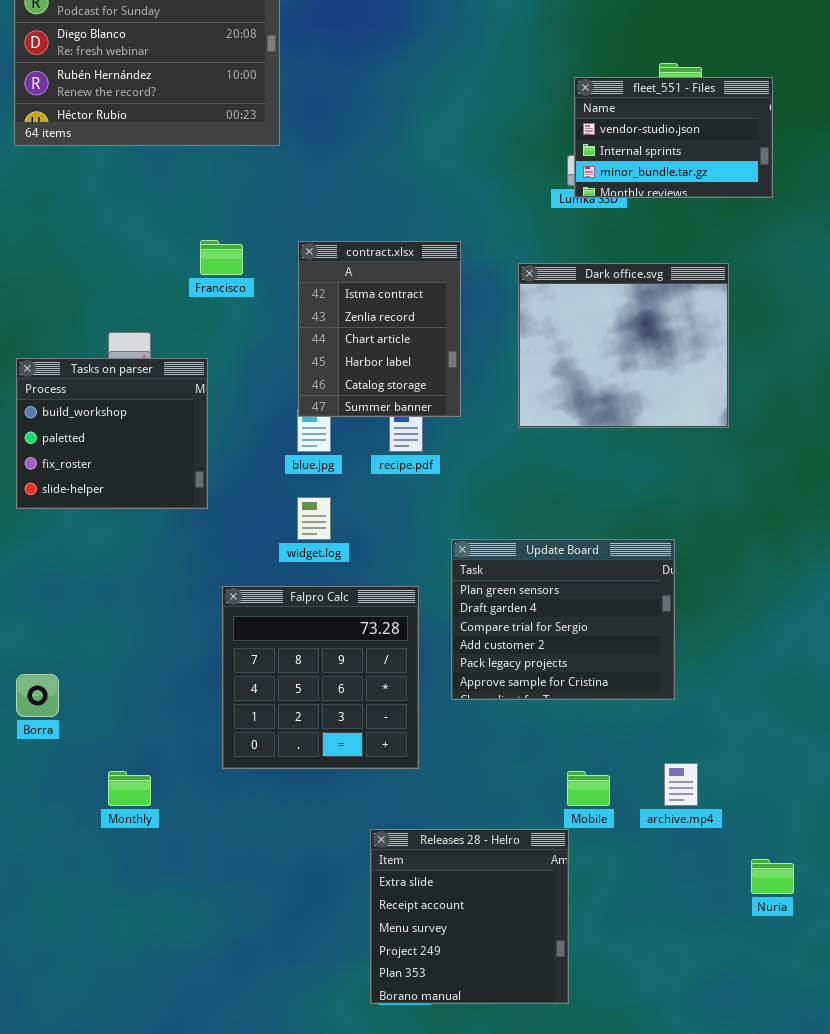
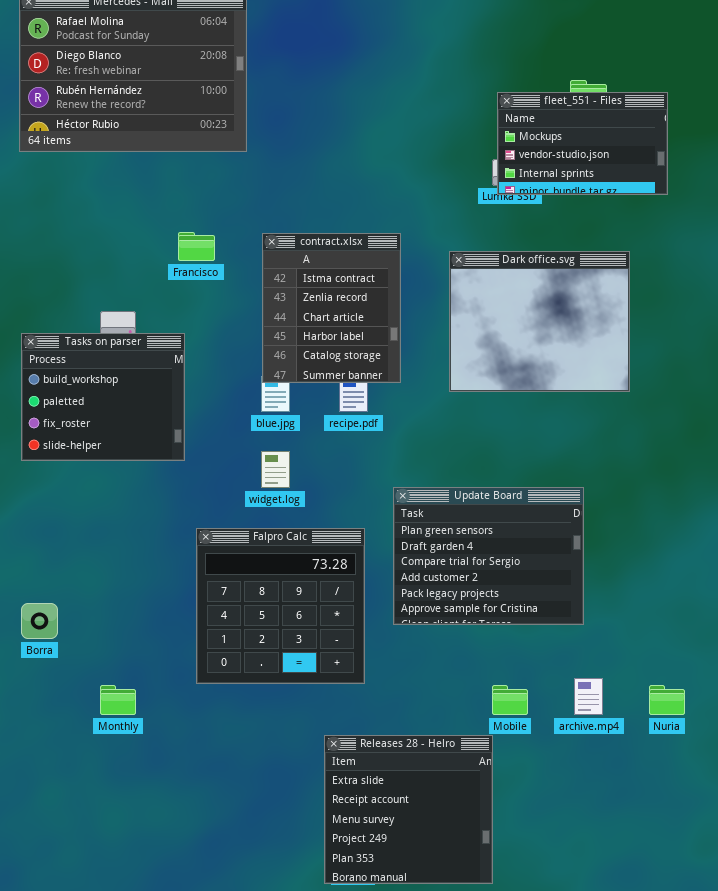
fleet_551 - Files: [574,77,773,198] -> [497,92,668,195], scrolled up 1 row
Nuria: [751,859,794,894] -> [649,685,685,715], moved

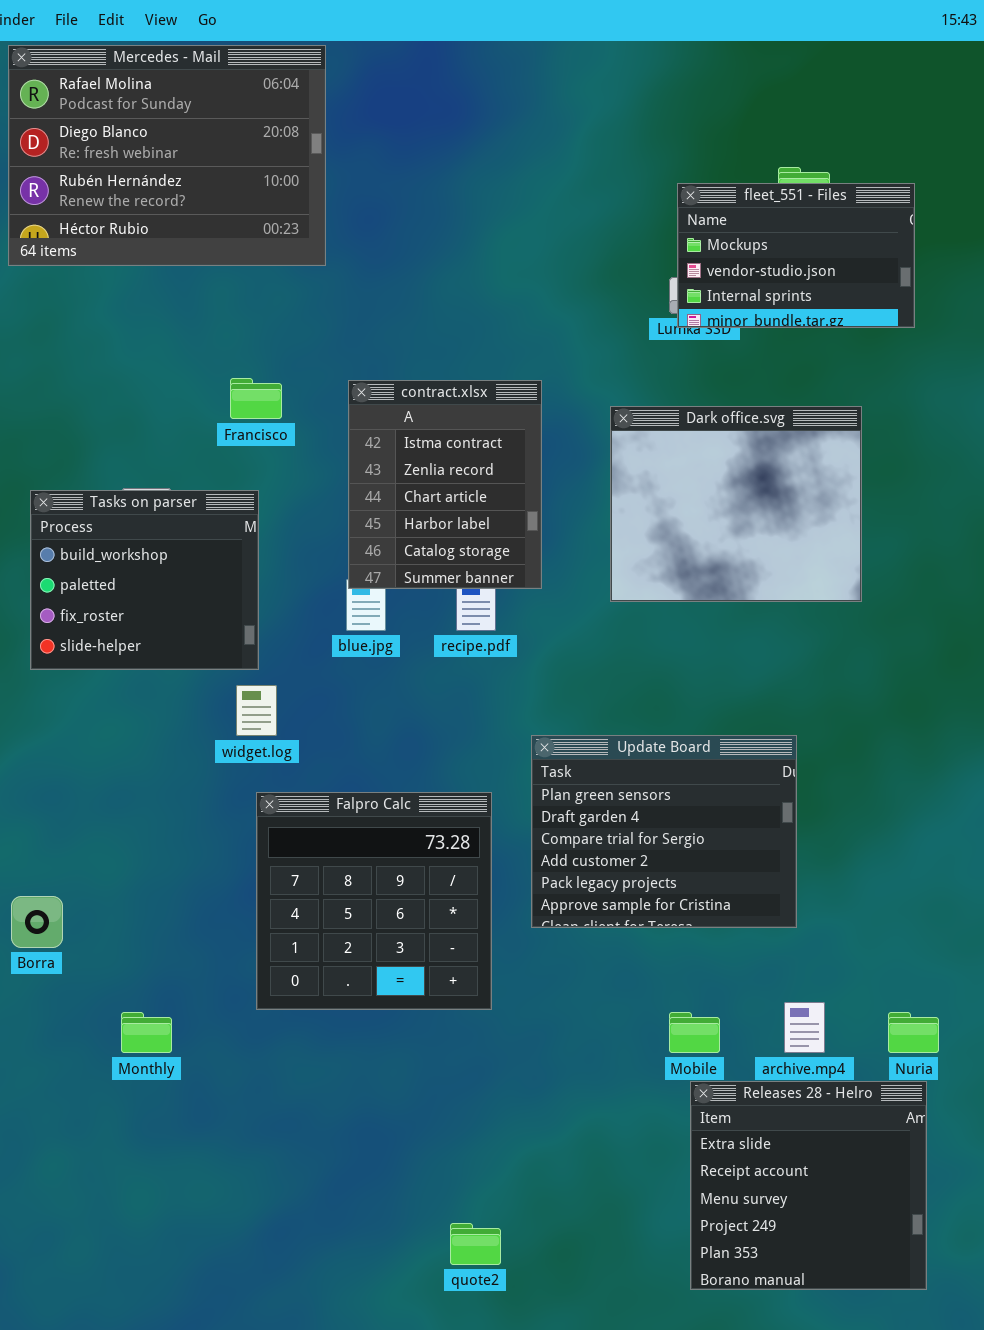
Tasks on parser: [21,333,185,461] -> [30,490,259,670], moved
widget.log: [261,451,290,488] -> [236,685,277,736], moved
Releases 28 - Helro: [324,735,493,884] -> [690,1081,927,1290], moved

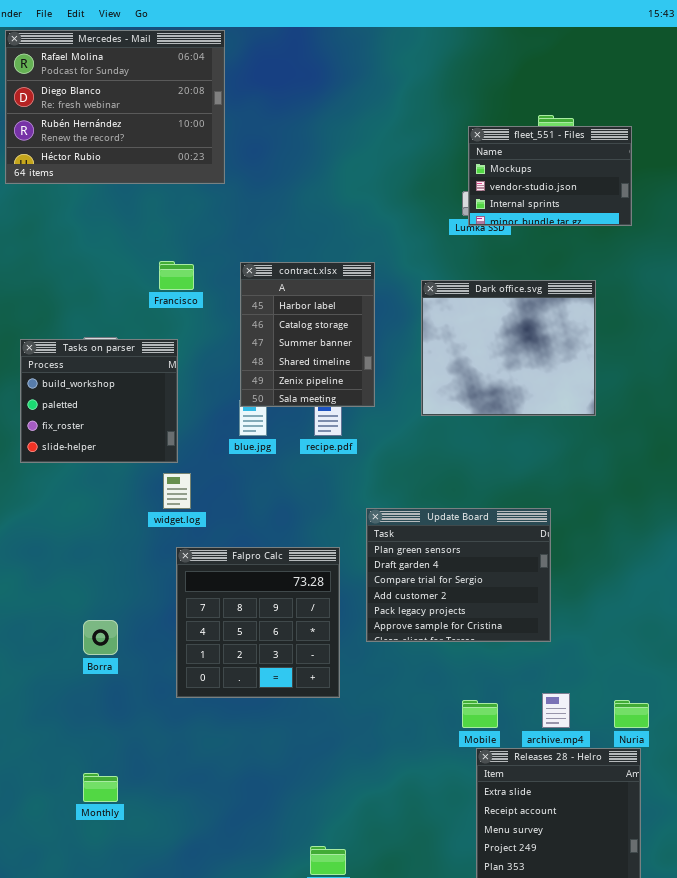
contract.xlsx: [348,380,542,589] -> [240,262,375,407], scrolled down 3 rows
Borra: [11,896,63,948] -> [83,620,118,655], moved
Monthly: [121,1012,172,1053] -> [83,773,118,802], moved

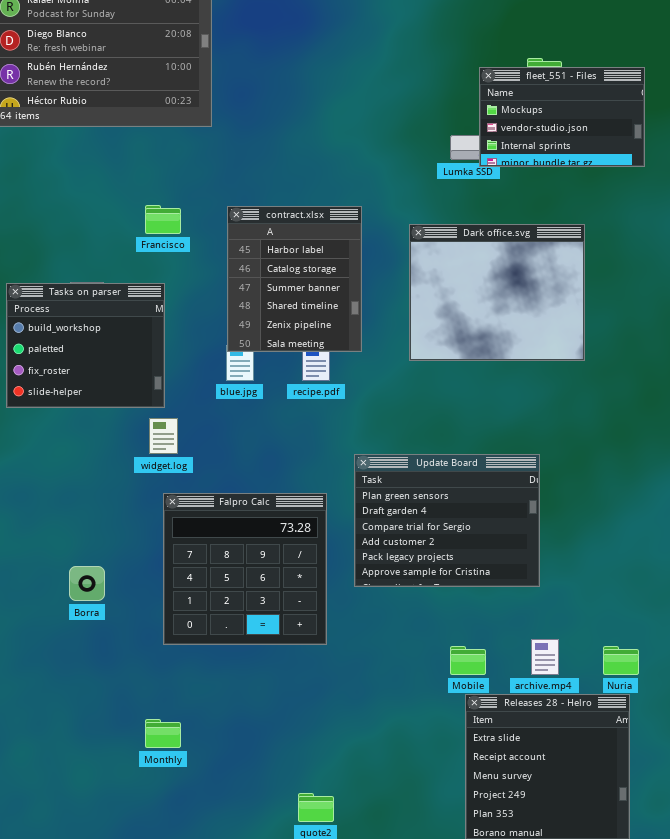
fleet_551 - Files: [468,126,632,226] -> [479,67,645,167], moved
Monthly: [83,773,118,802] -> [145,719,181,748], moved

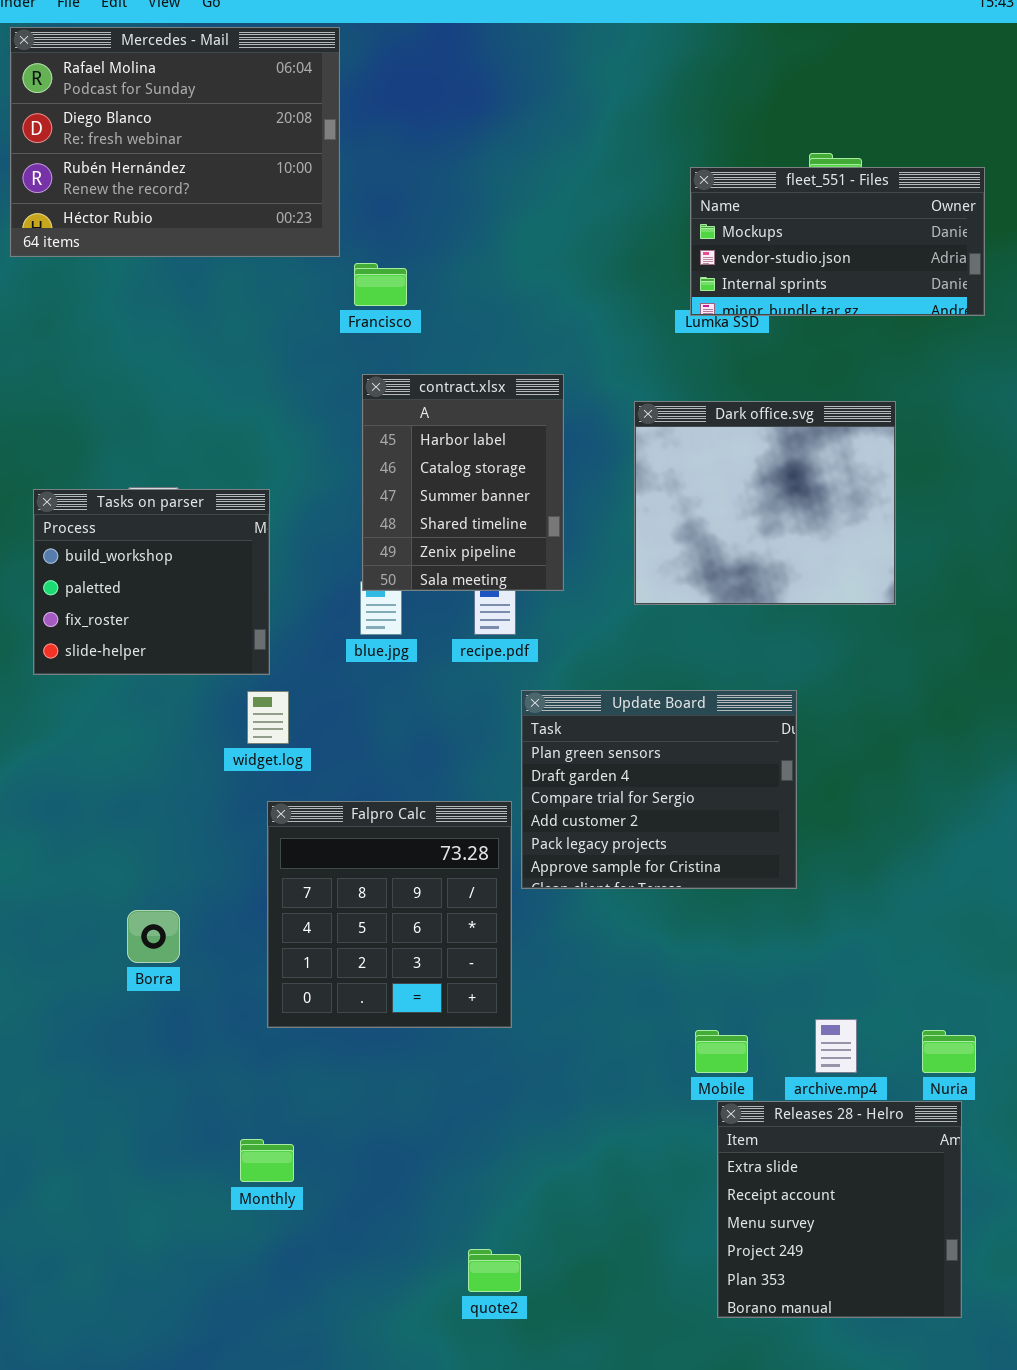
fleet_551 - Files: [479,67,645,167] -> [690,167,985,316], resized
Francisco: [145,205,181,234] -> [354,263,407,306], moved
Update Board: [354,454,540,587] -> [521,690,797,889], moved

